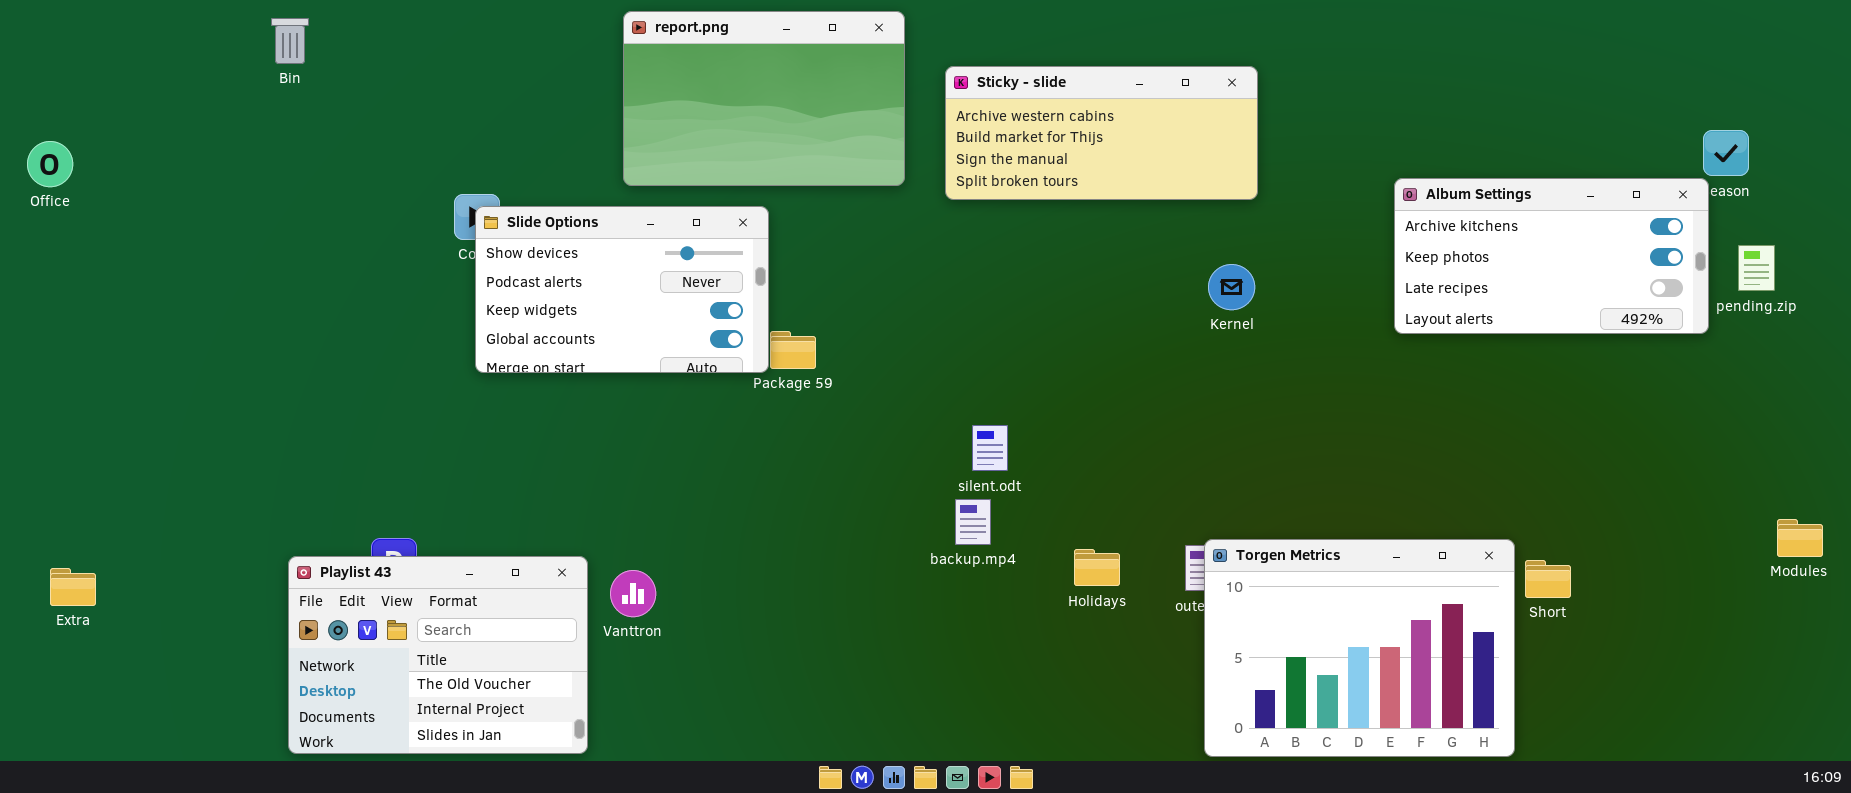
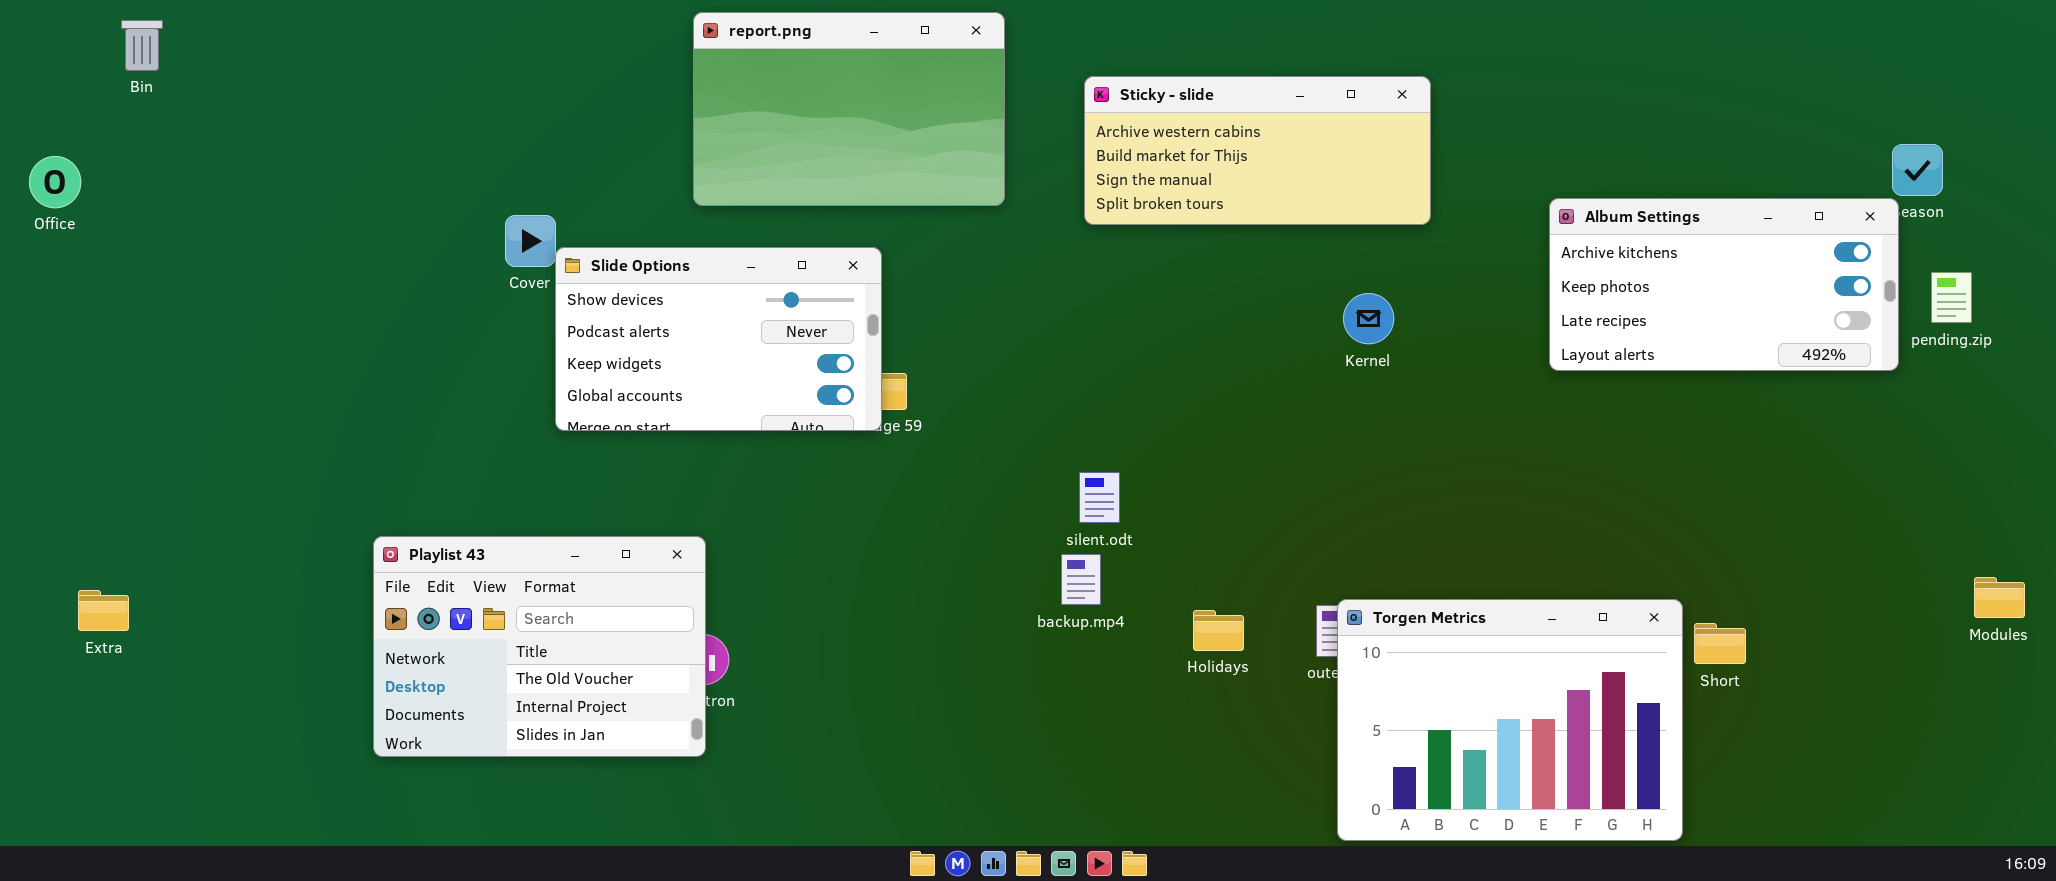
Bin: [271,18,309,64] -> [121,20,163,71], moved
Sticky - slide: [945,66,1258,200] -> [1084,76,1431,225], moved
Slide Options: [475,206,769,373] -> [555,247,882,431], moved
Playlist 43: [288,556,588,754] -> [373,536,706,757], moved
Extra: [50,568,96,606] -> [78,590,129,631], moved

